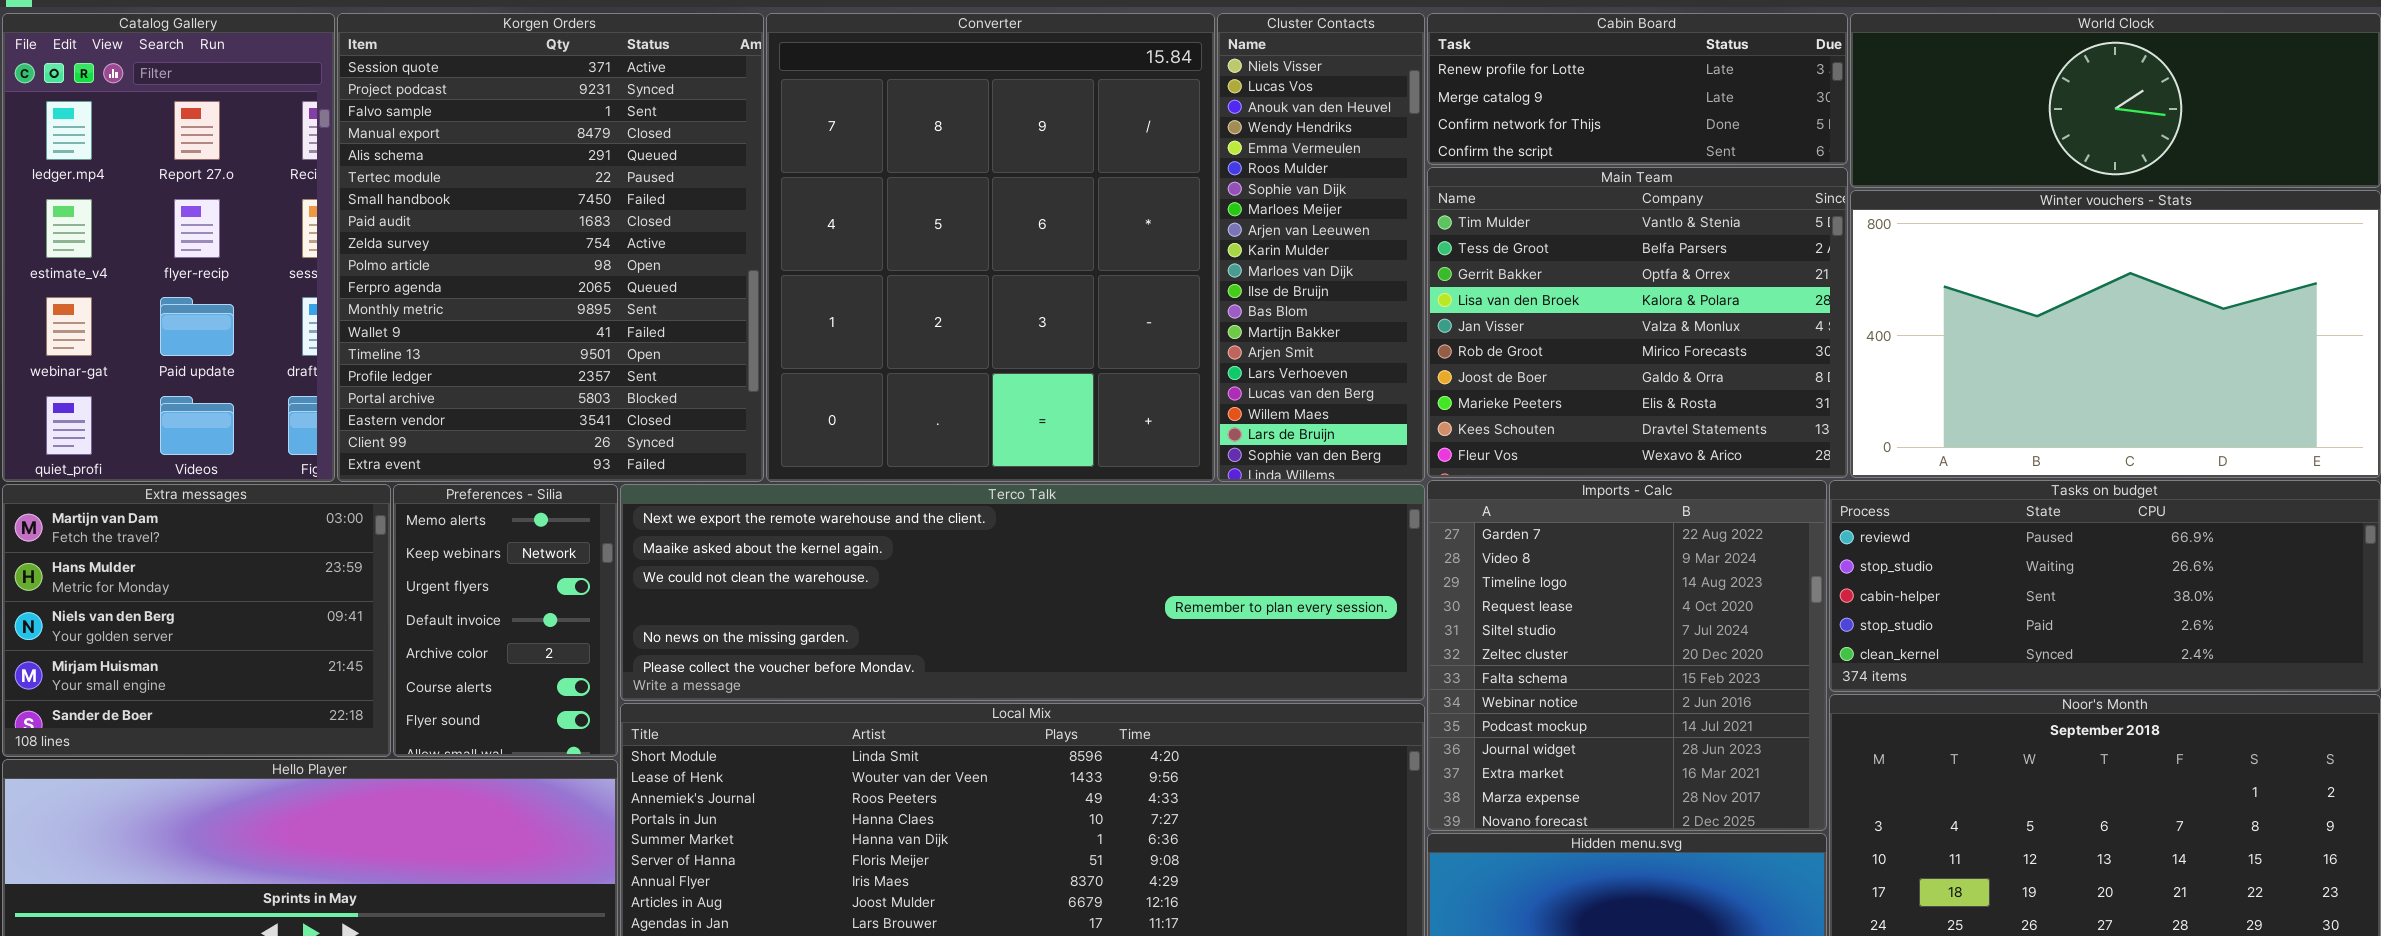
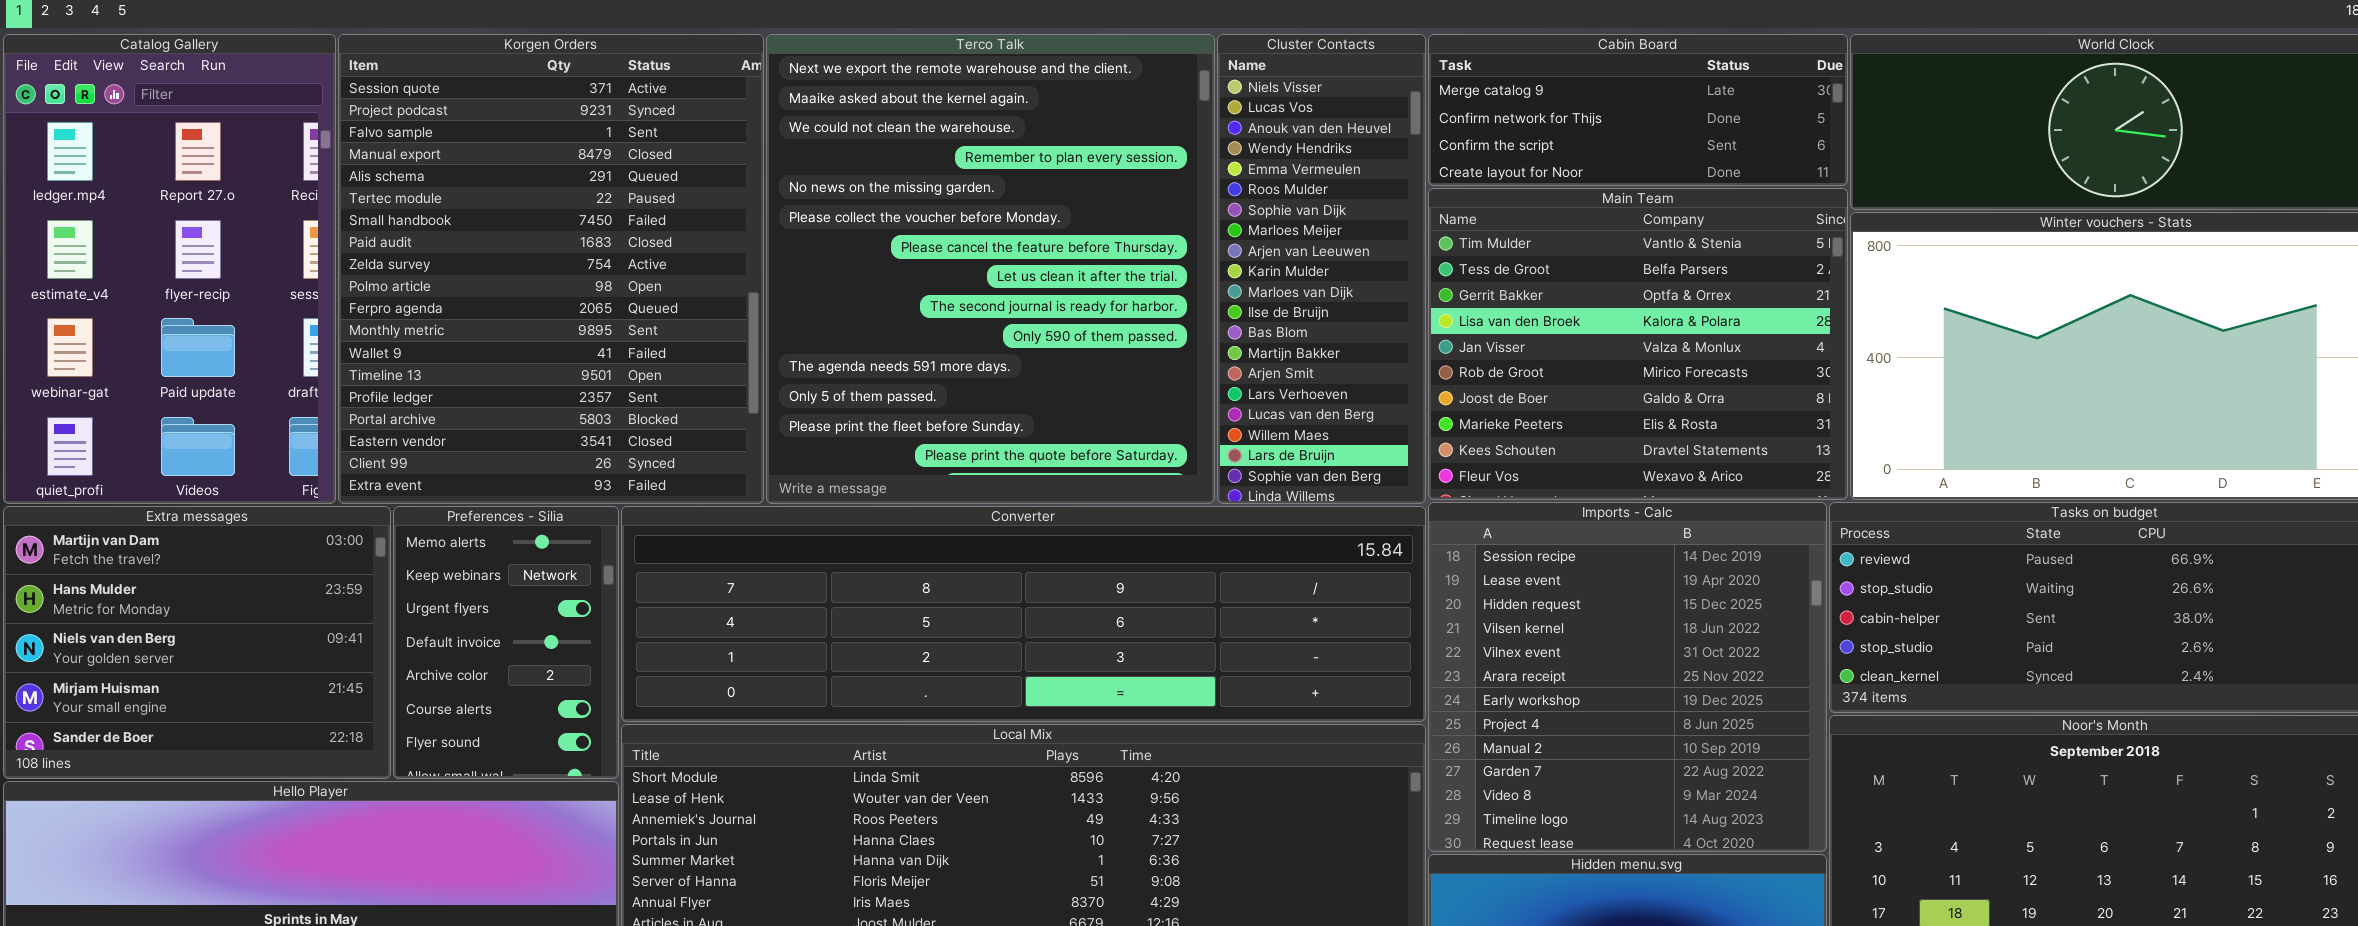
Converter: [766,13,1215,482] -> [621,506,1426,722], moved, resized
Cabin Board: [1427,13,1848,165] -> [1428,34,1848,186], scrolled down 1 row
Imports - Calc: [1427,480,1827,831] -> [1428,502,1827,852], scrolled up 9 rows
Terco Talk: [620,484,1425,701] -> [766,34,1215,504], moved, resized

